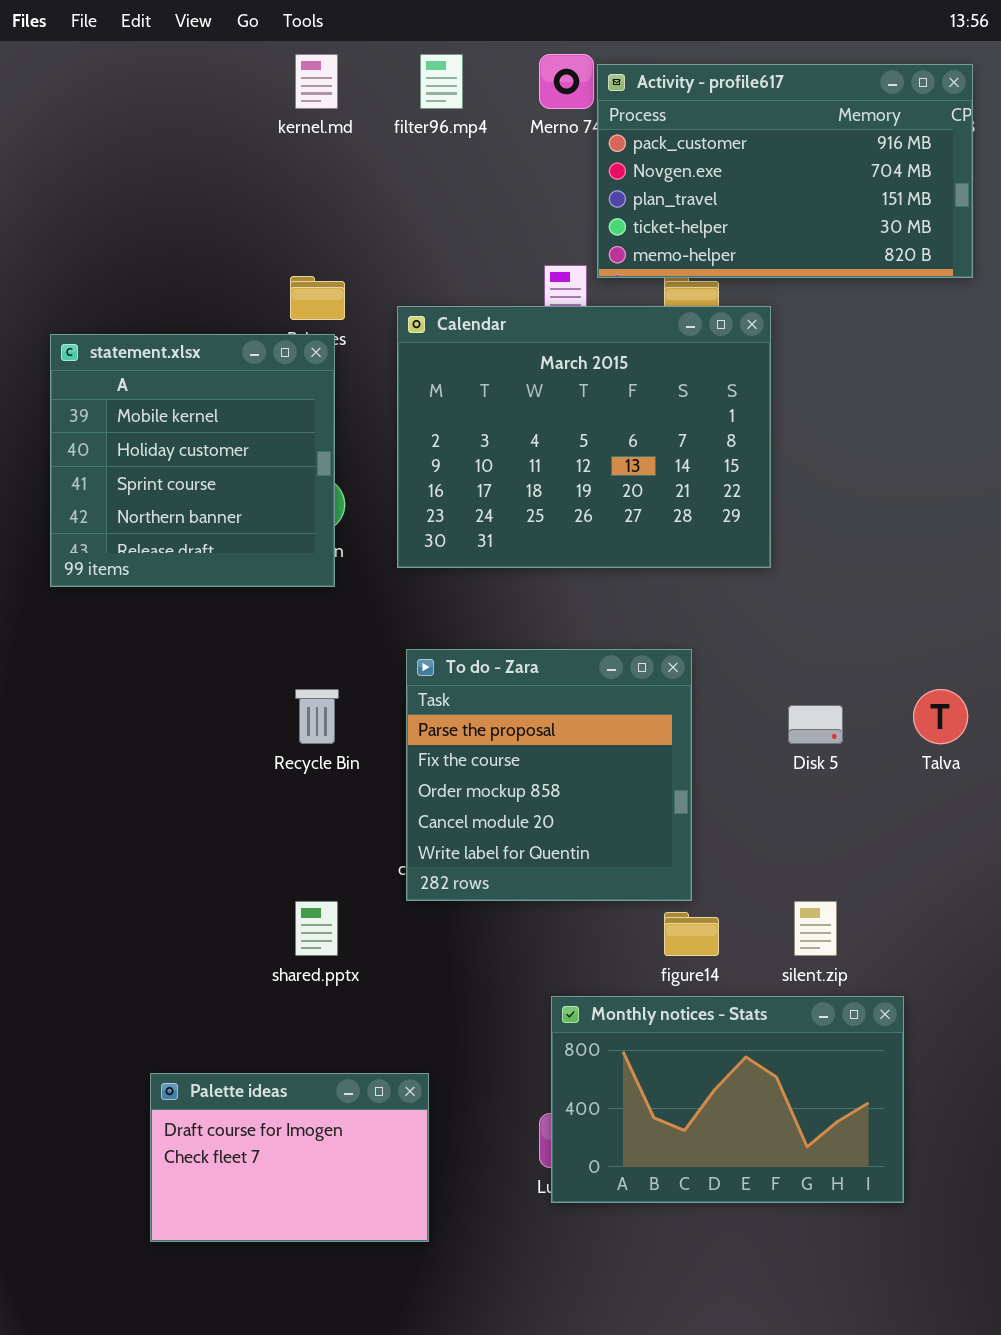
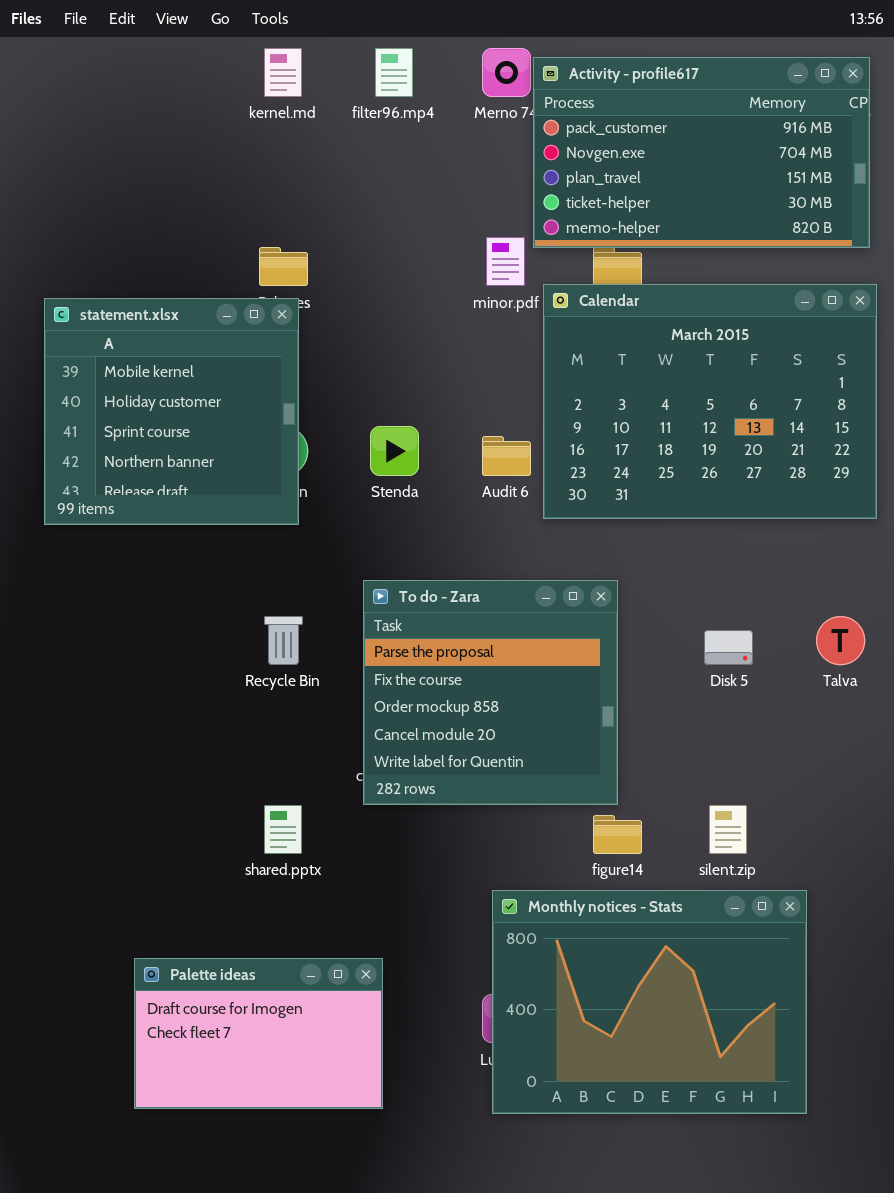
Calendar: [397,306,771,568] -> [543,284,877,519], moved
Monthly notices - Stats: [551,996,904,1203] -> [492,890,807,1114], resized

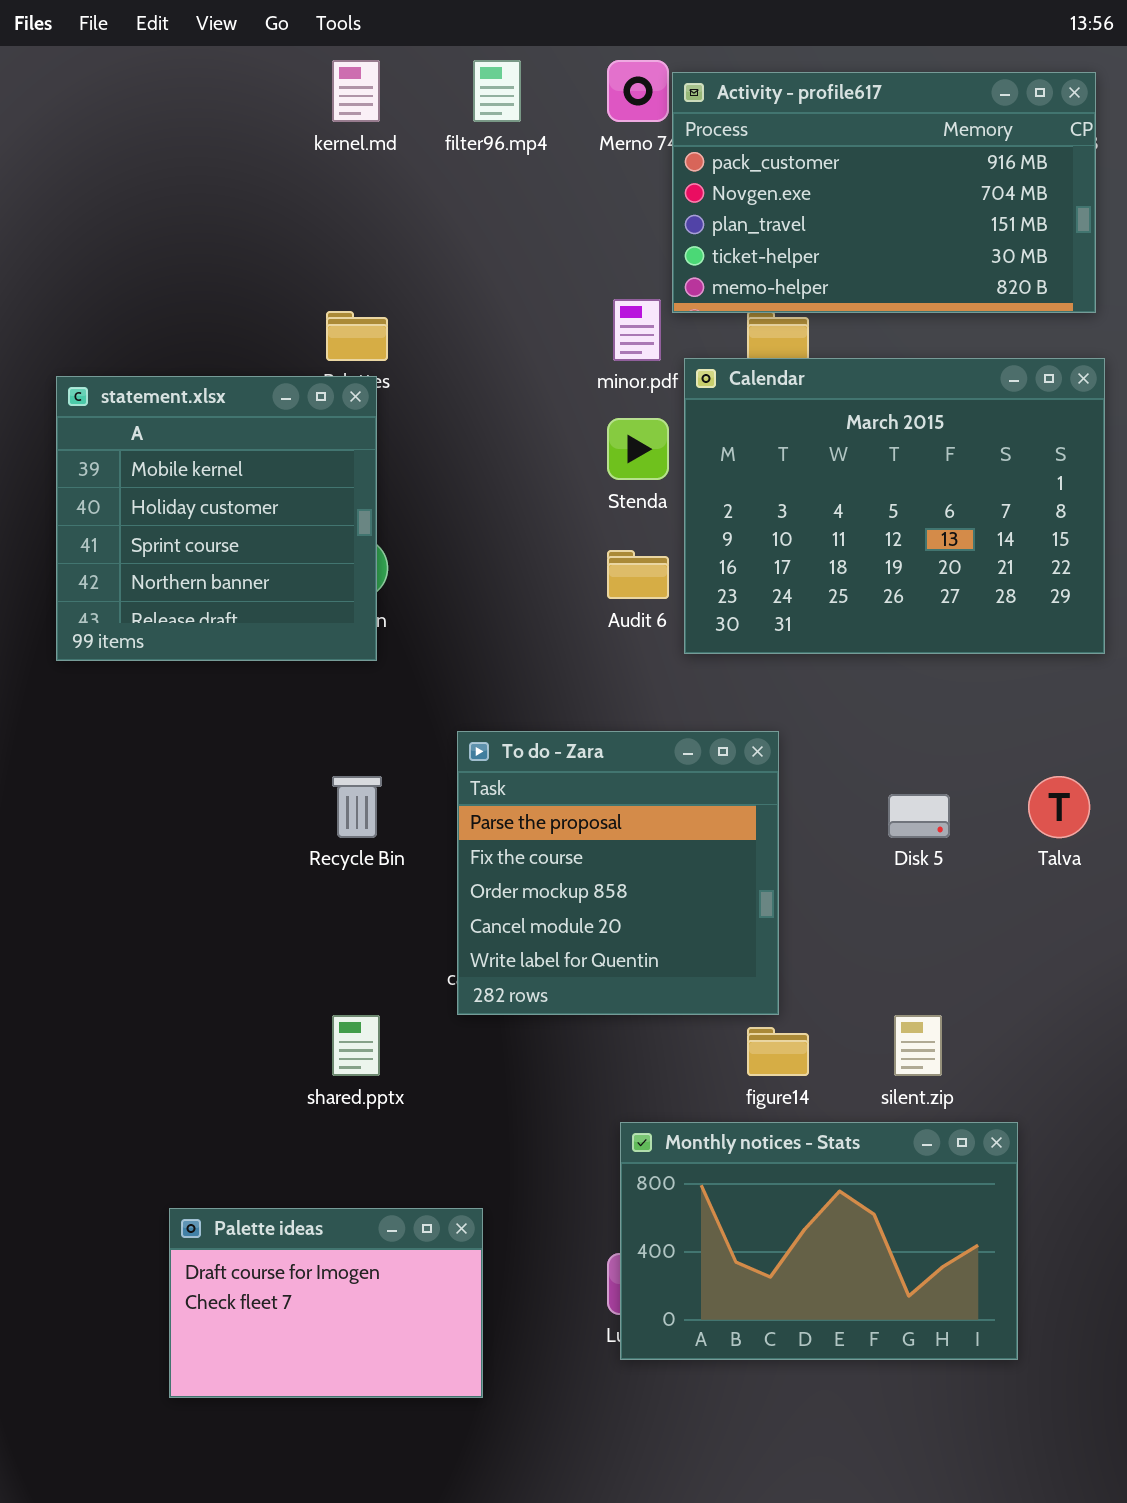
Stenda: [370,426,419,476] -> [607,418,669,480], moved
Monthly notices - Stats: [492,890,807,1114] -> [620,1122,1018,1360], resized

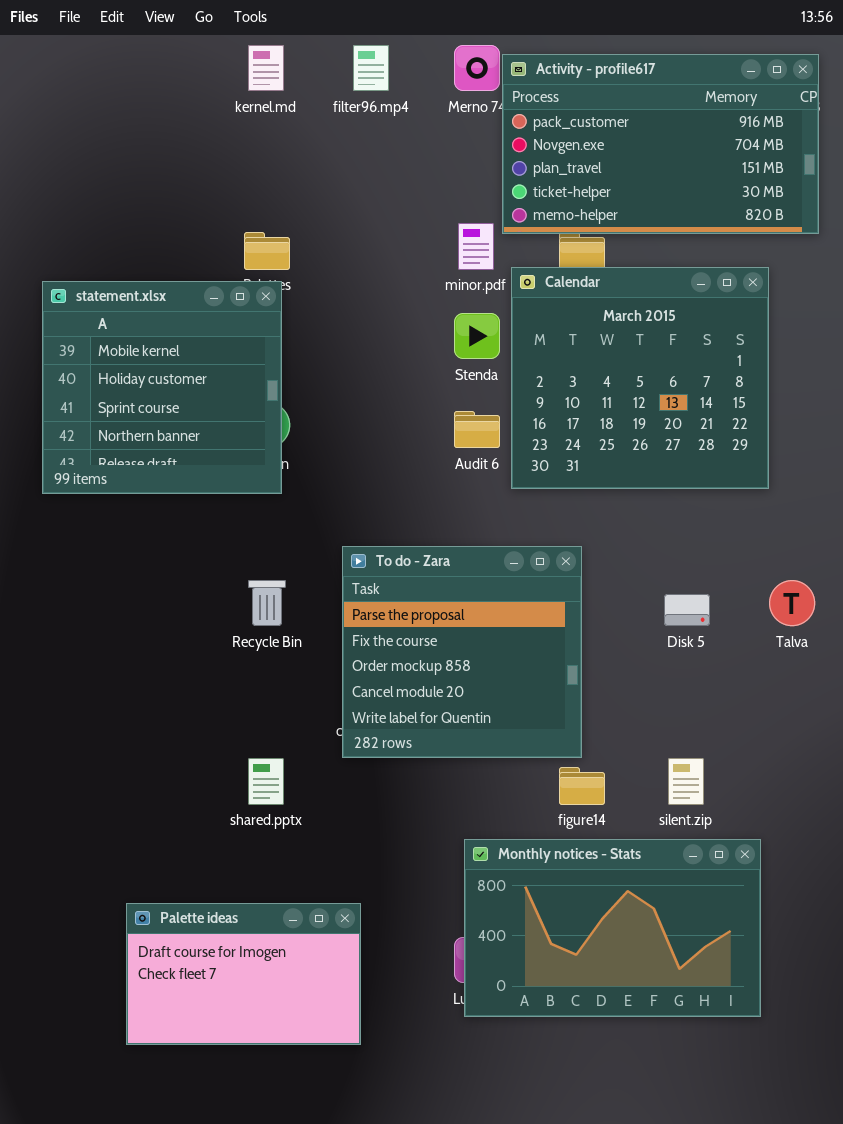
Calendar: [684,358,1105,654] -> [511,267,769,489], resized

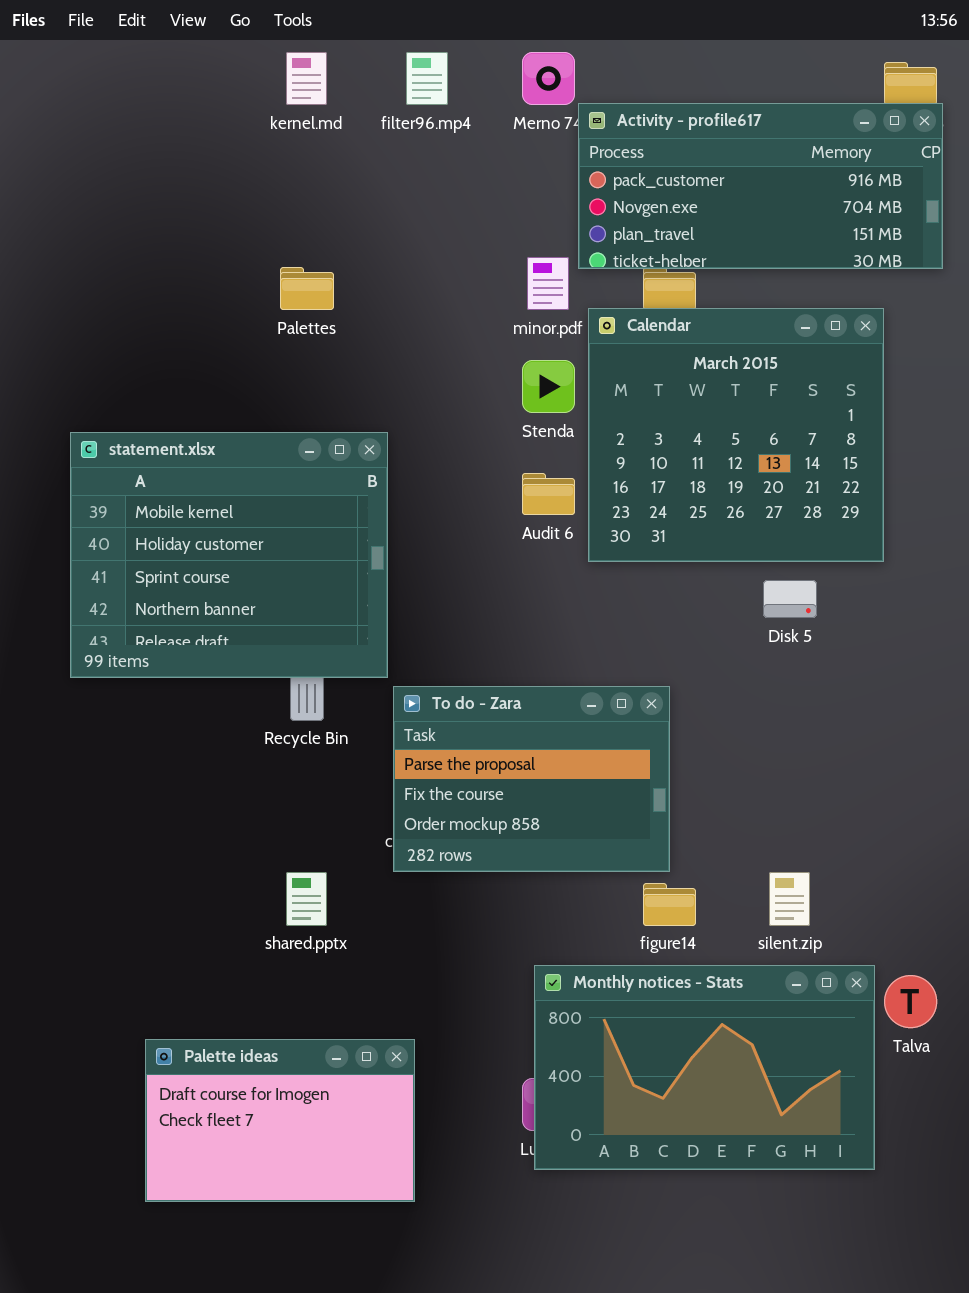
Activity - profile617: [502,54,819,234] -> [578,103,943,269], resized
statement.xlsx: [42,281,282,494] -> [70,432,388,678], moved, resized
To do - Zara: [342,546,582,758] -> [393,686,670,872], resized
Talva: [769,580,815,626] -> [884,975,937,1028], moved
Disk 5: [664,594,710,626] -> [763,580,817,618], moved

